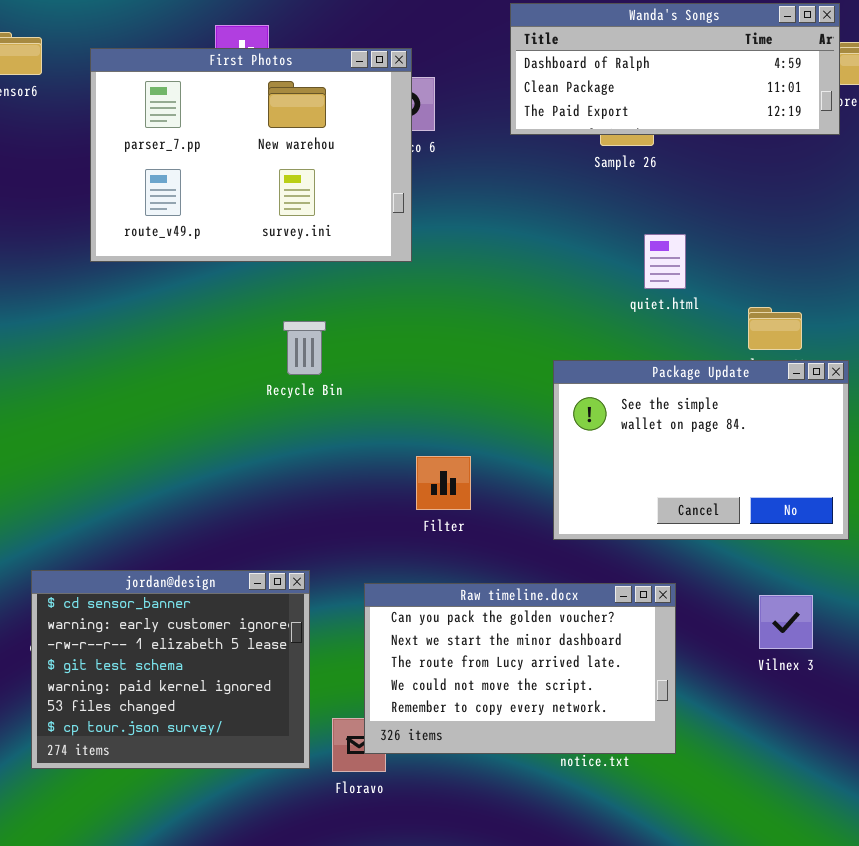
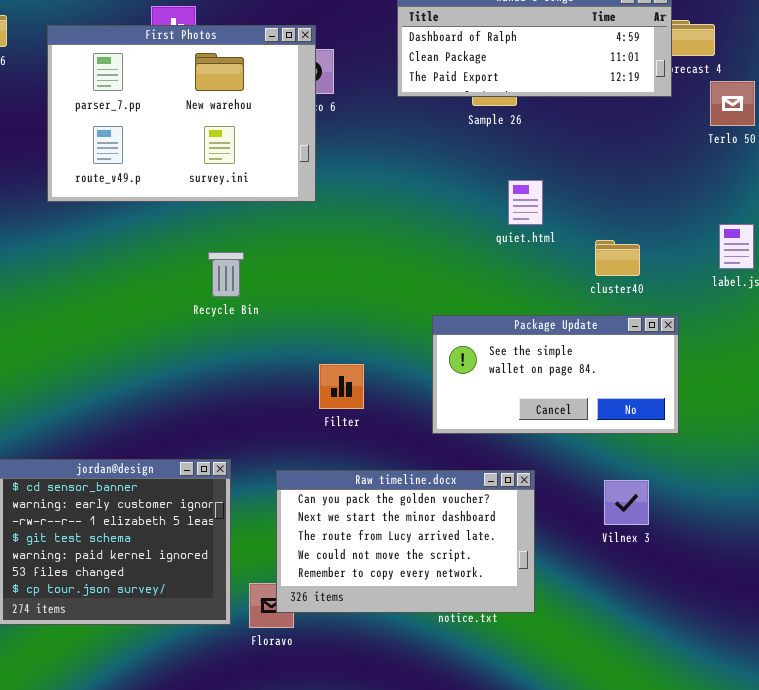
Package Update: [553,360,849,540] -> [432,315,679,434], resized

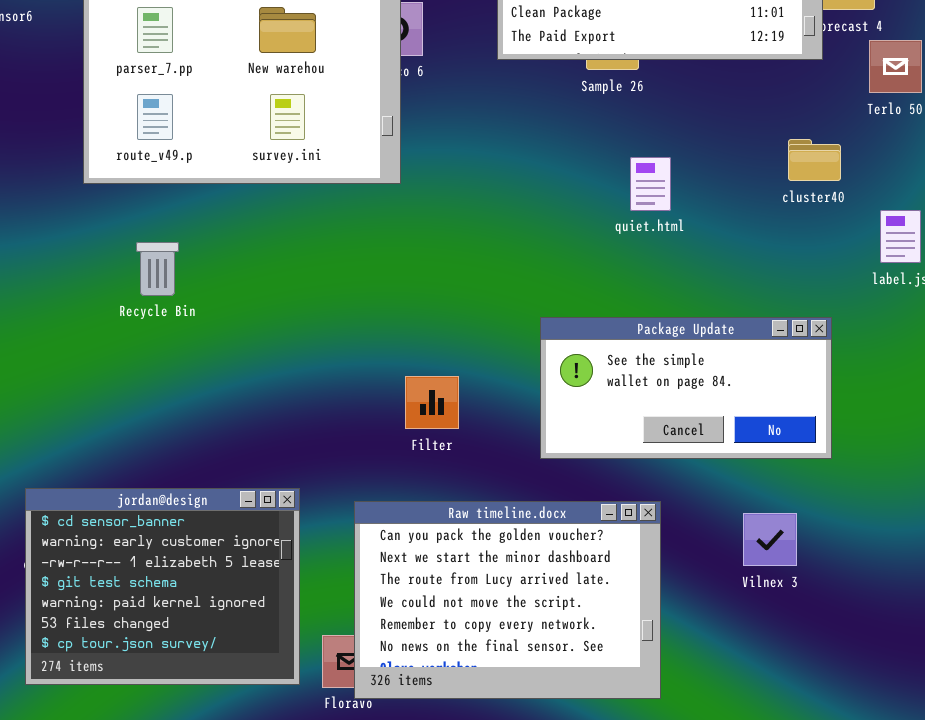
cluster40: [595,240,640,276] -> [788,139,841,181], moved
Recycle Bin: [208,252,244,297] -> [136,242,179,296], moved
Raw timeline.docx: [276,470,535,613] -> [354,501,661,699], resized

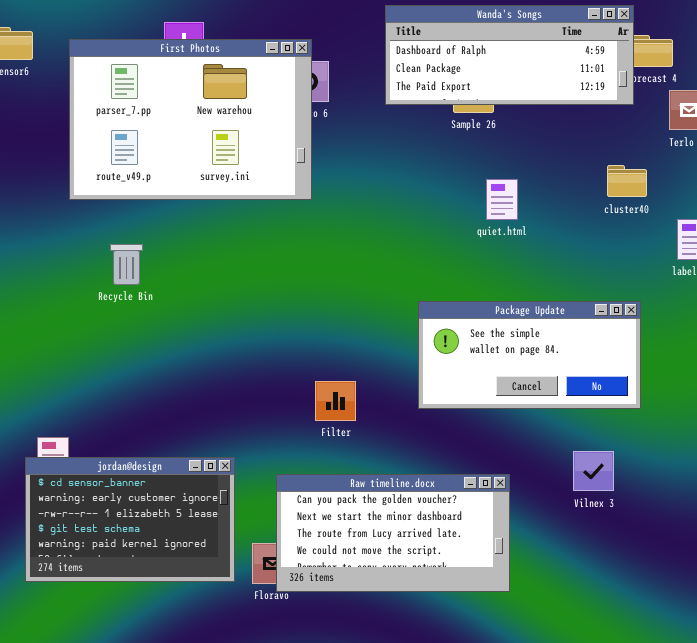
Filter: [405,376,459,429] -> [315,381,356,421], moved
jordan@design: [25,488,300,685] -> [25,457,235,582], resized
Raw timeline.docx: [354,501,661,699] -> [276,474,510,592], resized

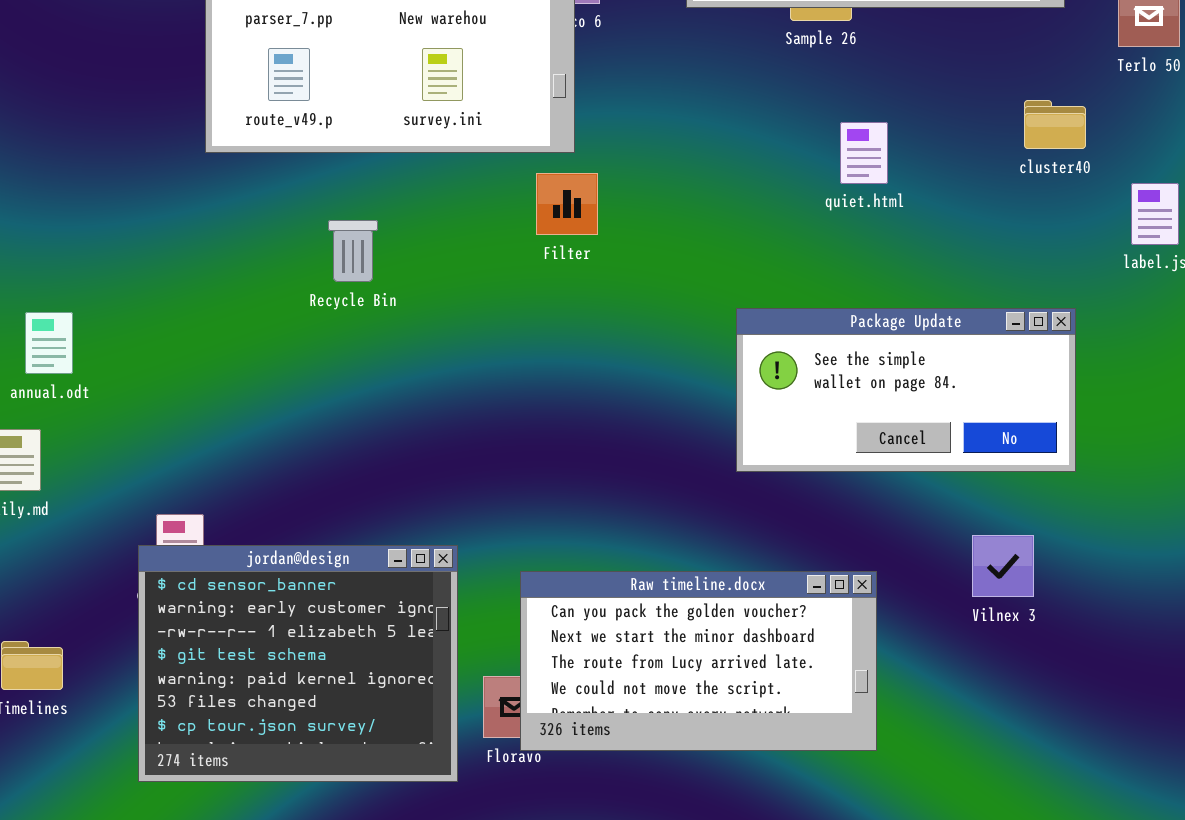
Recycle Bin: [110,244,143,285] -> [328,220,378,282], moved
Filter: [315,381,356,421] -> [536,173,598,235], moved
jordan@design: [25,457,235,582] -> [138,545,458,782], resized

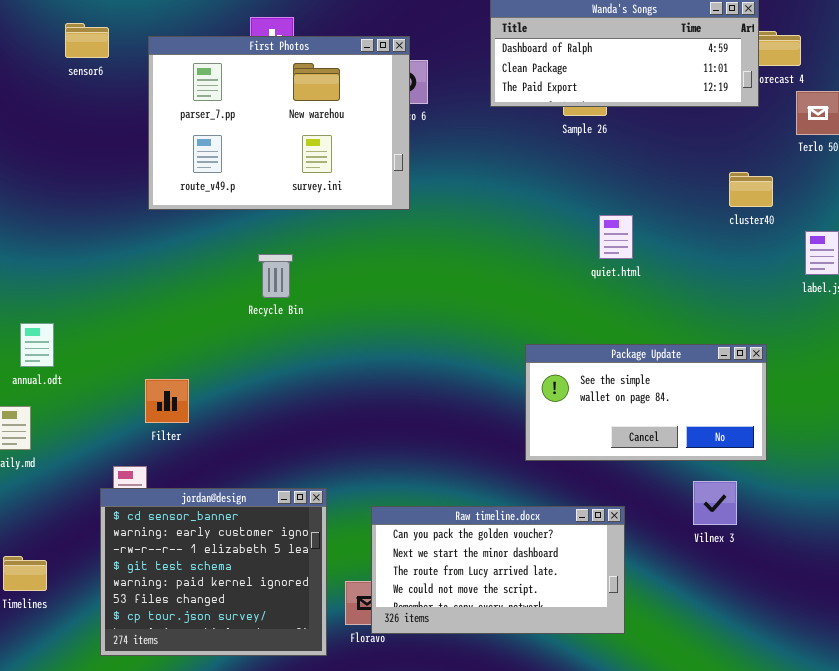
quiet.html: [840,122,888,184] -> [599,215,633,259], moved
Filter: [536,173,598,235] -> [145,379,189,423], moved
Recycle Bin: [328,220,378,282] -> [258,254,293,298], moved
Package Update: [736,308,1076,472] -> [525,344,767,461], moved

